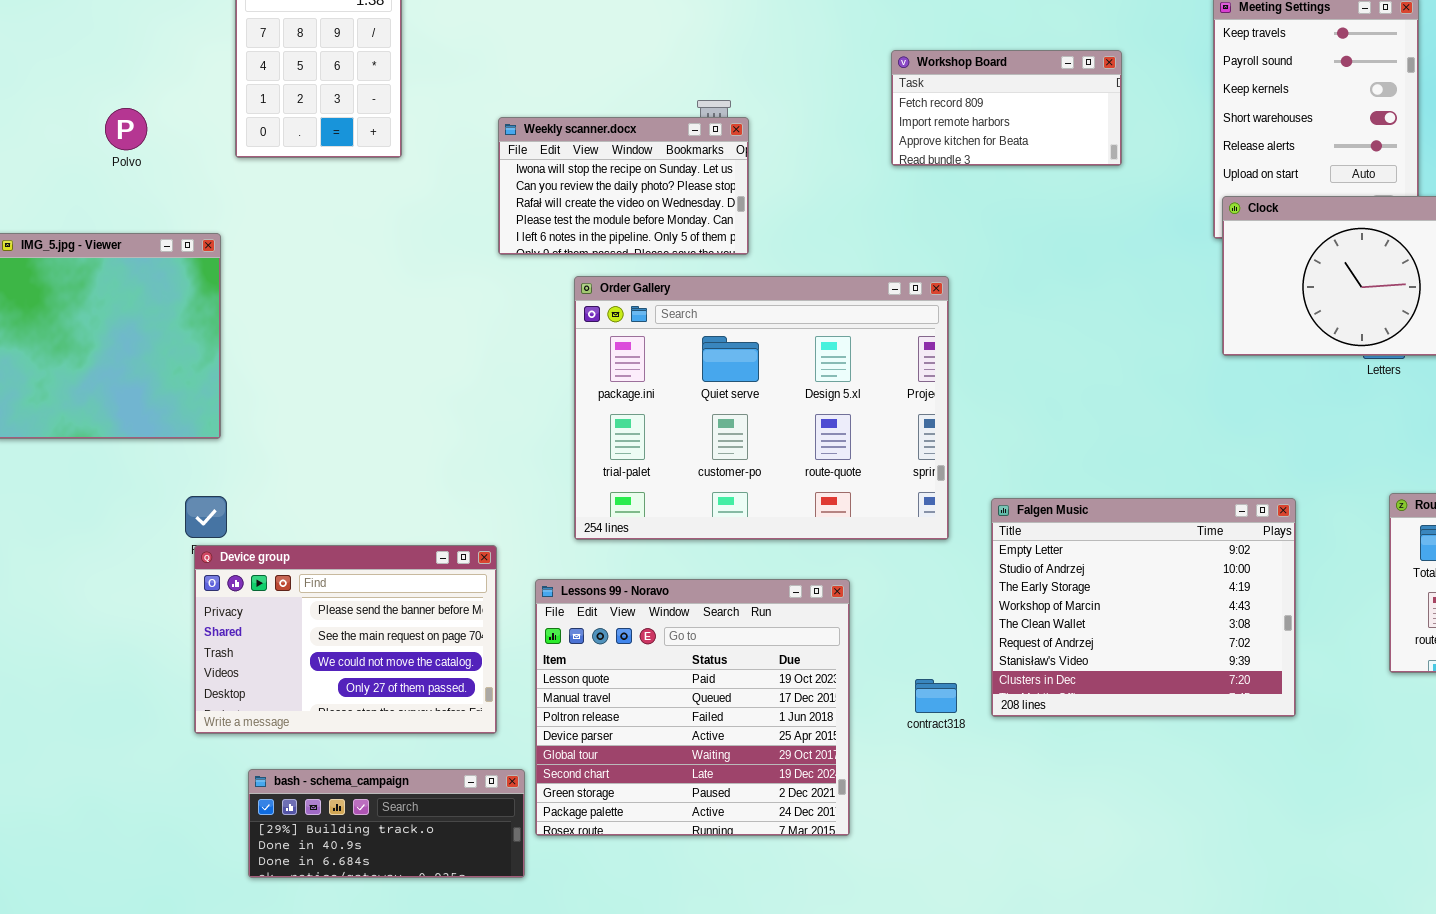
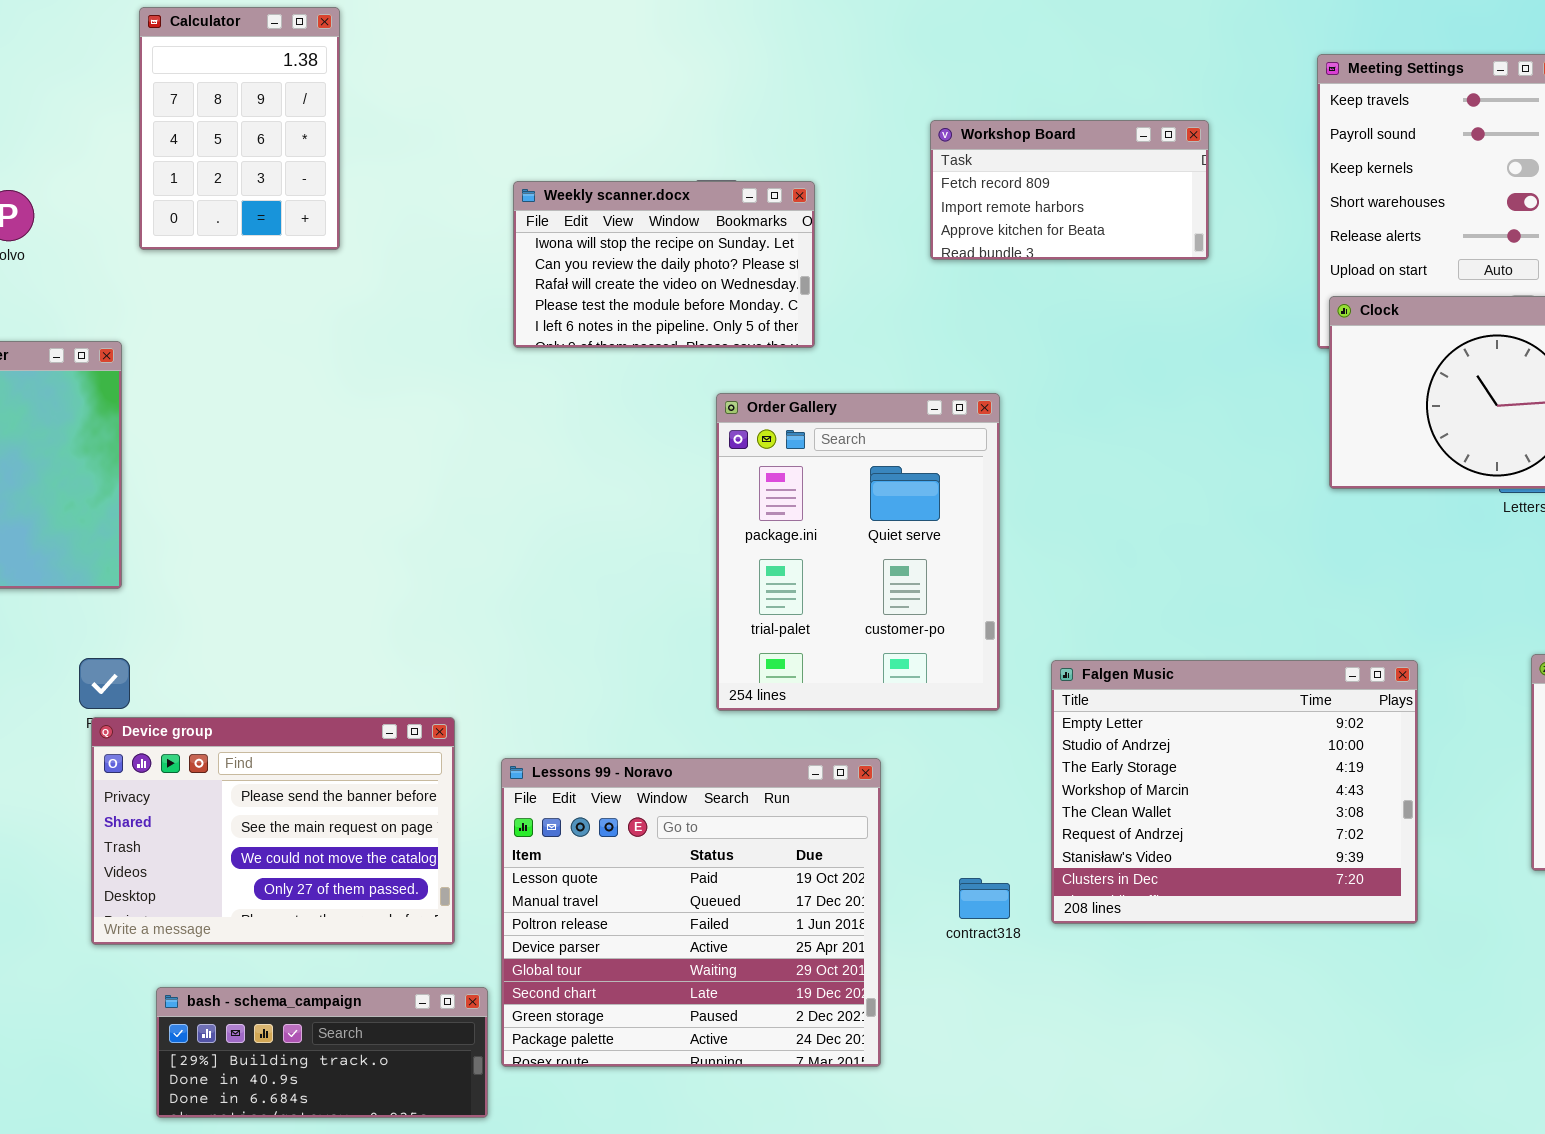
Weekly scanner.docx: [498,117,749,255] -> [513,181,815,348], moved
Order Gallery: [574,276,949,540] -> [716,393,1000,711], resized

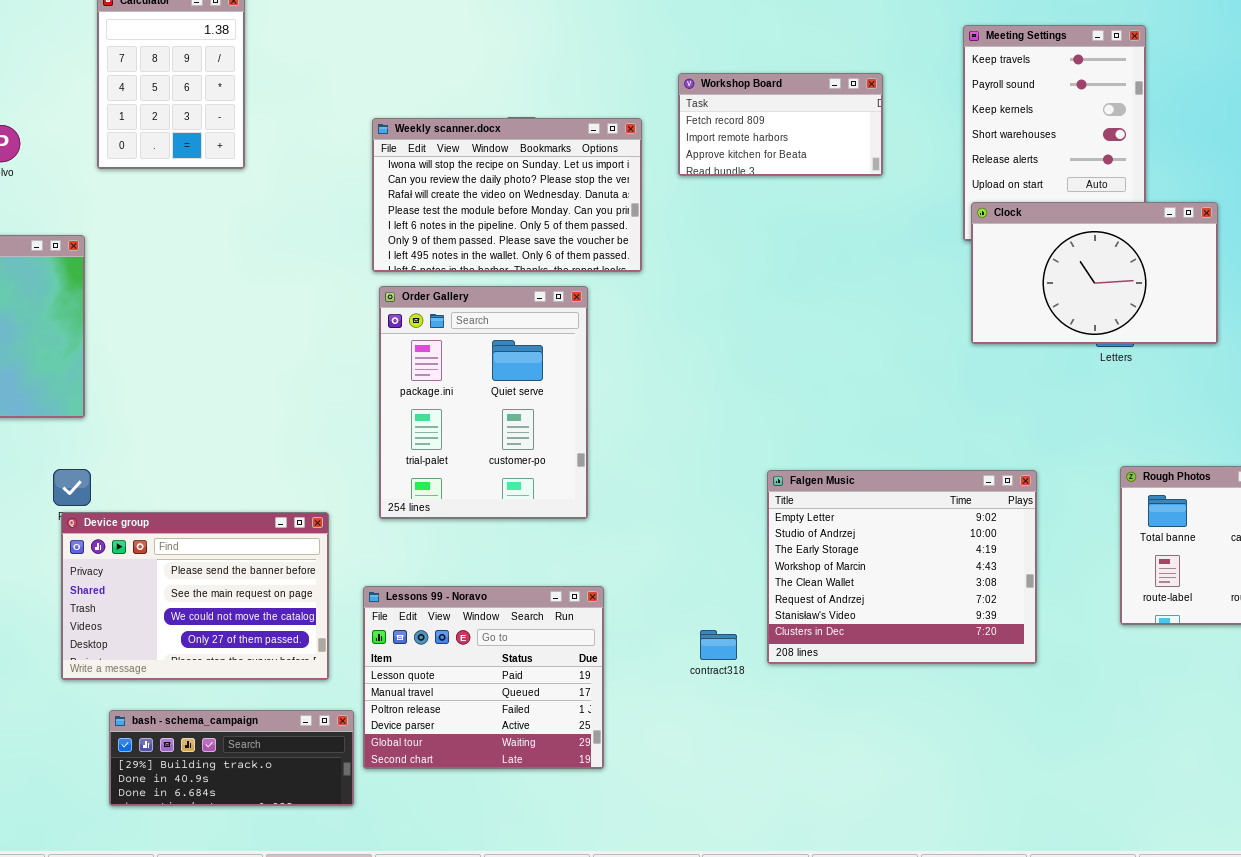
Weekly scanner.docx: [513,181,815,348] -> [372,118,642,272], resized
Order Gallery: [716,393,1000,711] -> [379,286,588,519], moved
Lessons 99 - Noravo: [501,758,881,1067] -> [363,586,604,769], resized

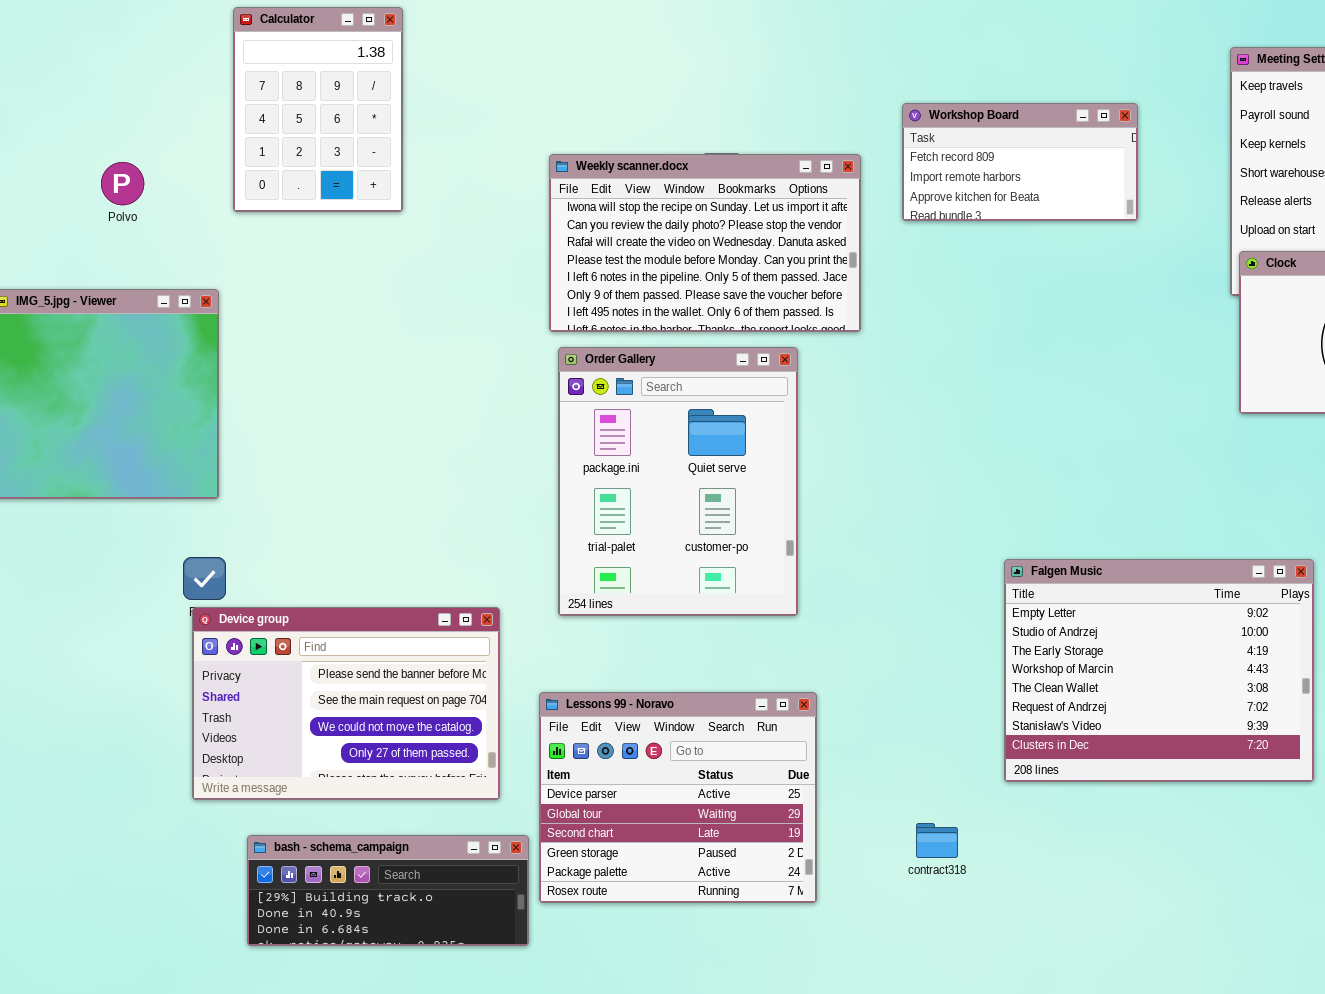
Lessons 99 - Noravo: [363,586,604,769] -> [539,692,817,903], scrolled down 3 rows
contract318: [700,630,737,660] -> [916,823,958,858], moved

